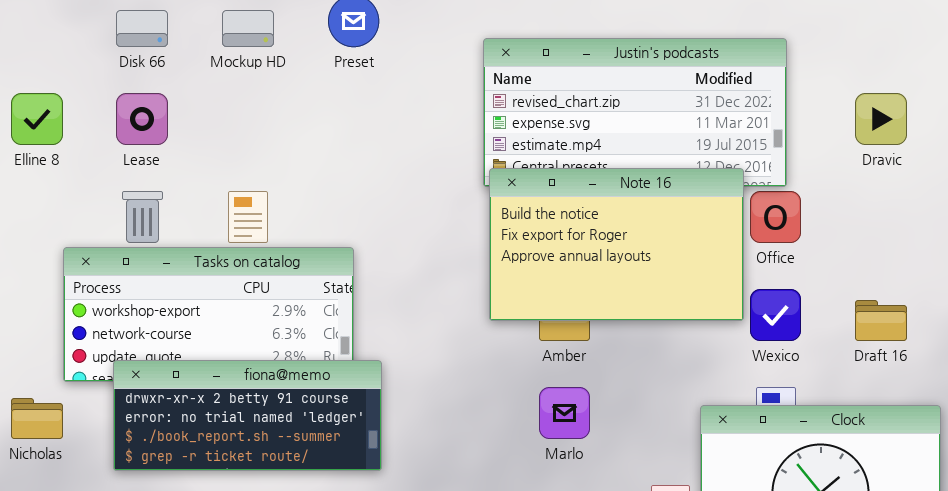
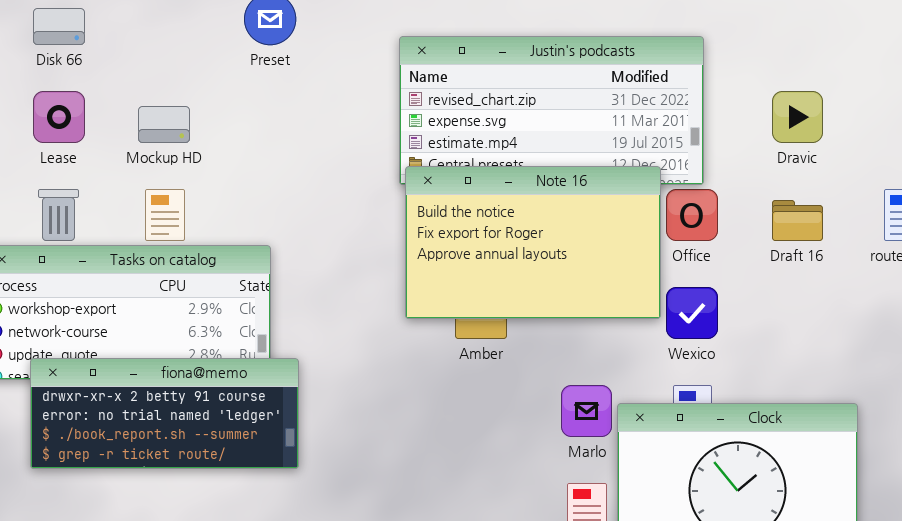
Mockup HD: [222,10,274,47] -> [138,106,190,143], moved
Draft 16: [855,300,907,341] -> [772,200,823,241], moved
Marlo: [539,387,590,439] -> [561,385,612,437], moved

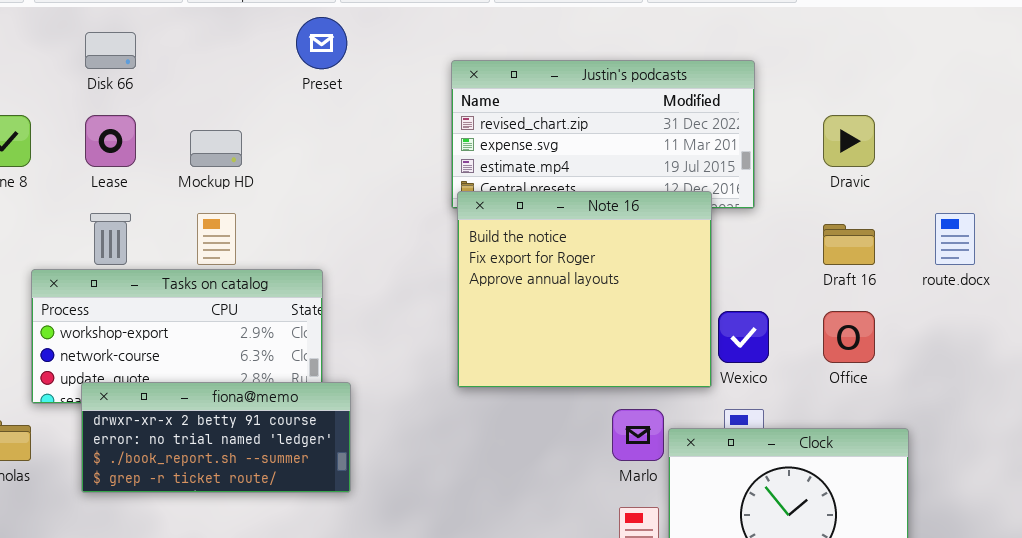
Note 16: [405,166,661,319] -> [457,191,712,388], resized
Office: [666,189,718,241] -> [823,311,875,363], moved

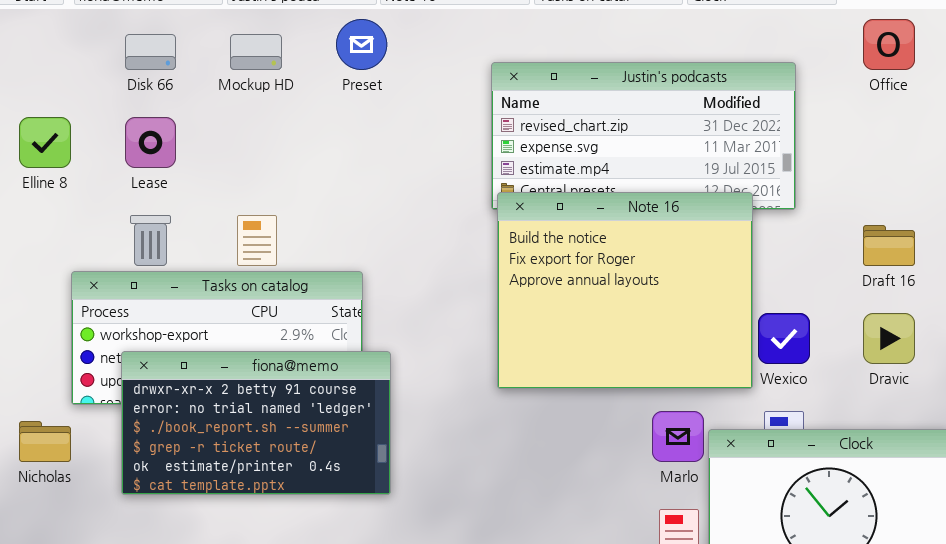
Dravic: [823,115,875,167] -> [863,313,915,364], moved
Mockup HD: [190,130,242,167] -> [230,34,282,70], moved
Office: [823,311,875,363] -> [863,19,915,70], moved
fiona@memo: [81,382,351,493] -> [121,351,391,495], resized

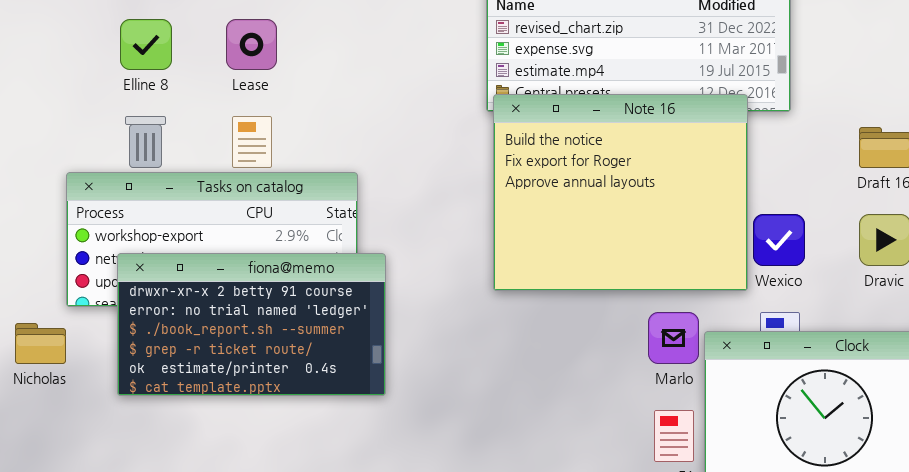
Elline 8: [19,117,71,168] -> [120,19,172,70], moved
Lease: [125,117,176,168] -> [226,19,277,70], moved

